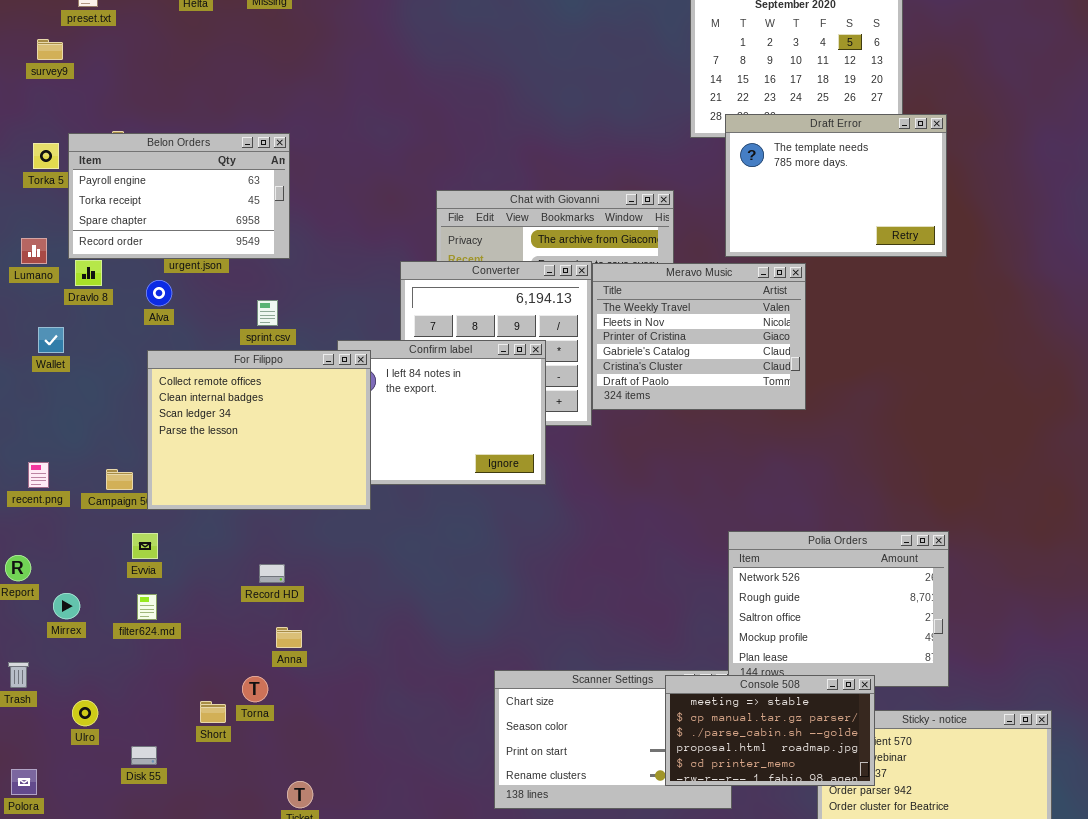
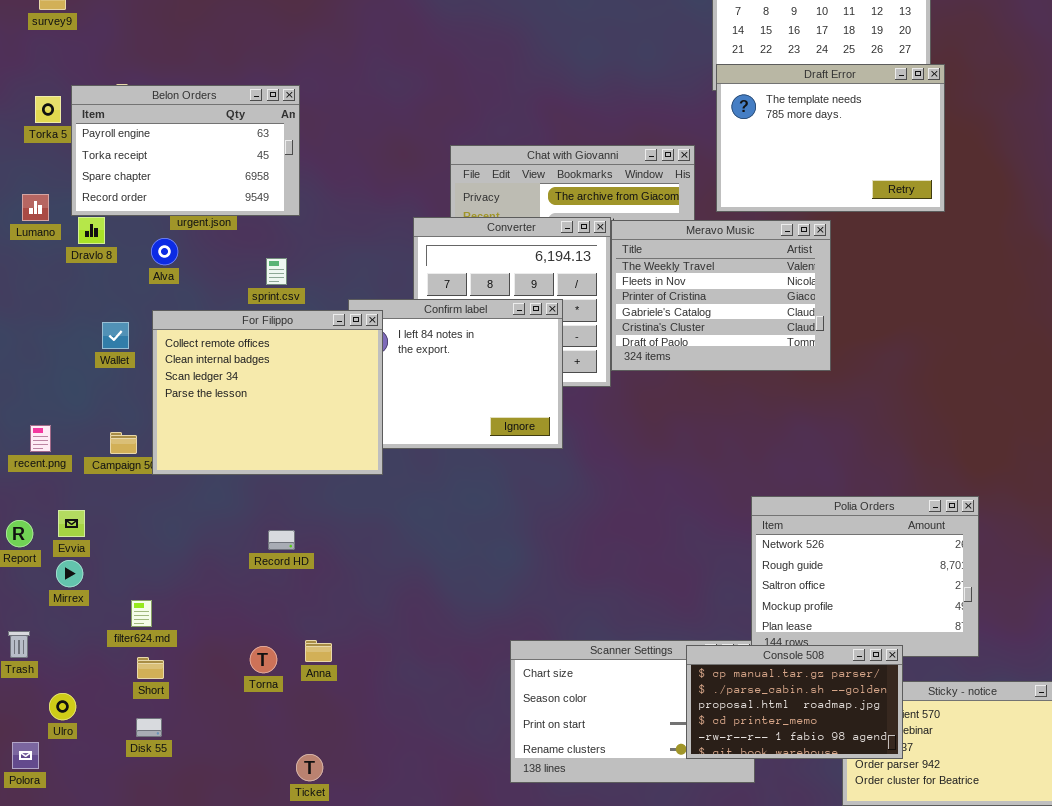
Draft Error: [725,114,947,257] -> [716,64,945,212], moved
Wallet: [38,327,64,353] -> [102,322,129,349], moved
Evvia: [132,533,158,559] -> [58,510,85,537], moved
filter624.md: [137,594,157,620] -> [131,600,152,627], moved
Anna: [276,627,302,648] -> [305,640,332,662], moved
Console 508: [665,675,875,786] -> [686,645,903,759], scrolled down 1 row
Ulro: [72,700,98,726] -> [49,693,76,720], moved
Short: [200,701,226,723] -> [137,657,164,679], moved

